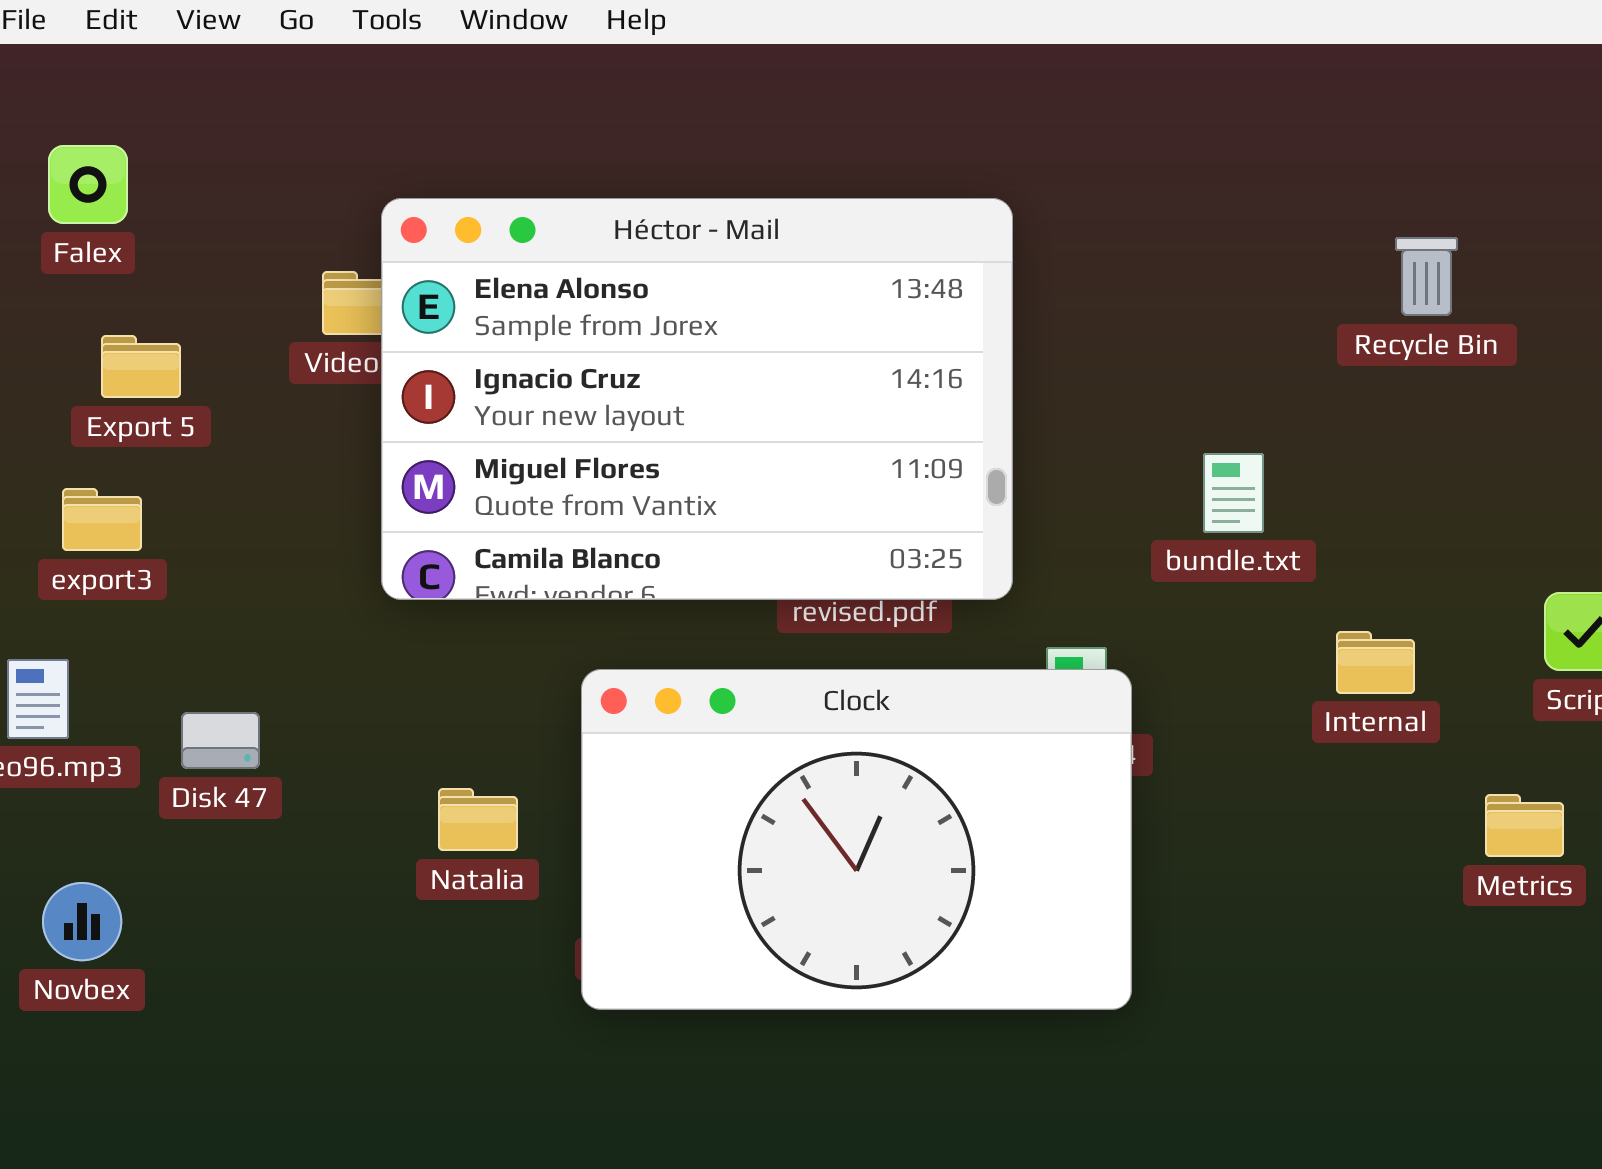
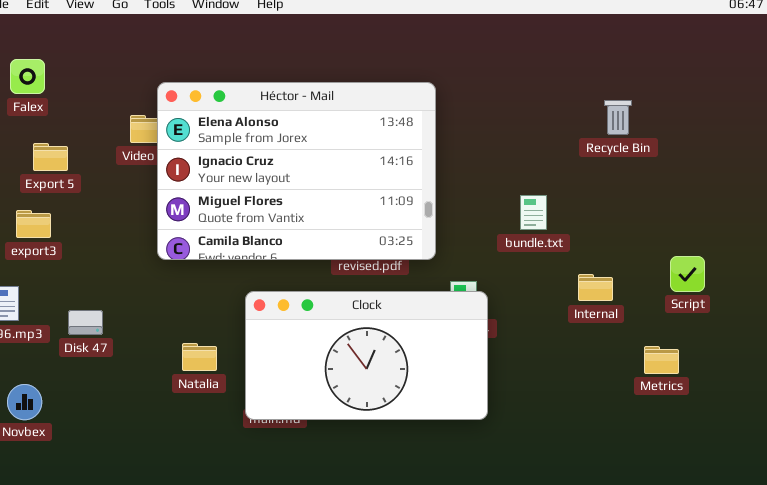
Clock: [581,669,1132,1010] -> [245,291,488,420], resized

